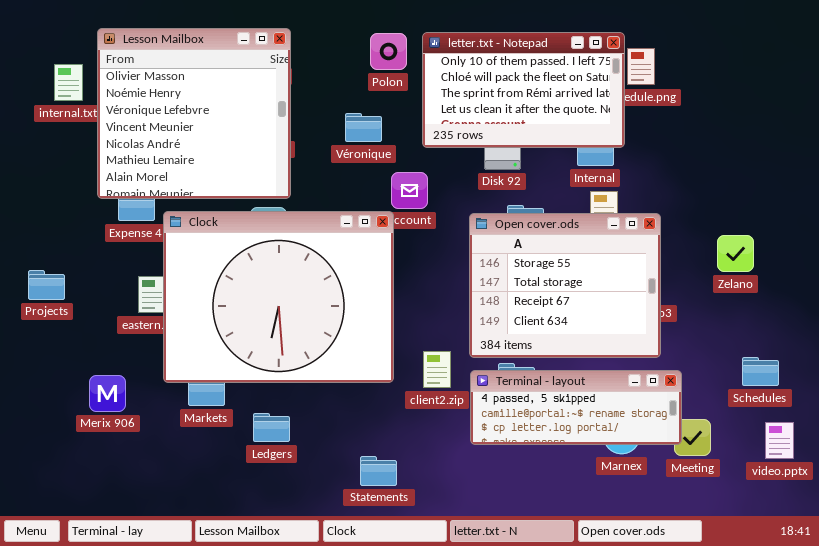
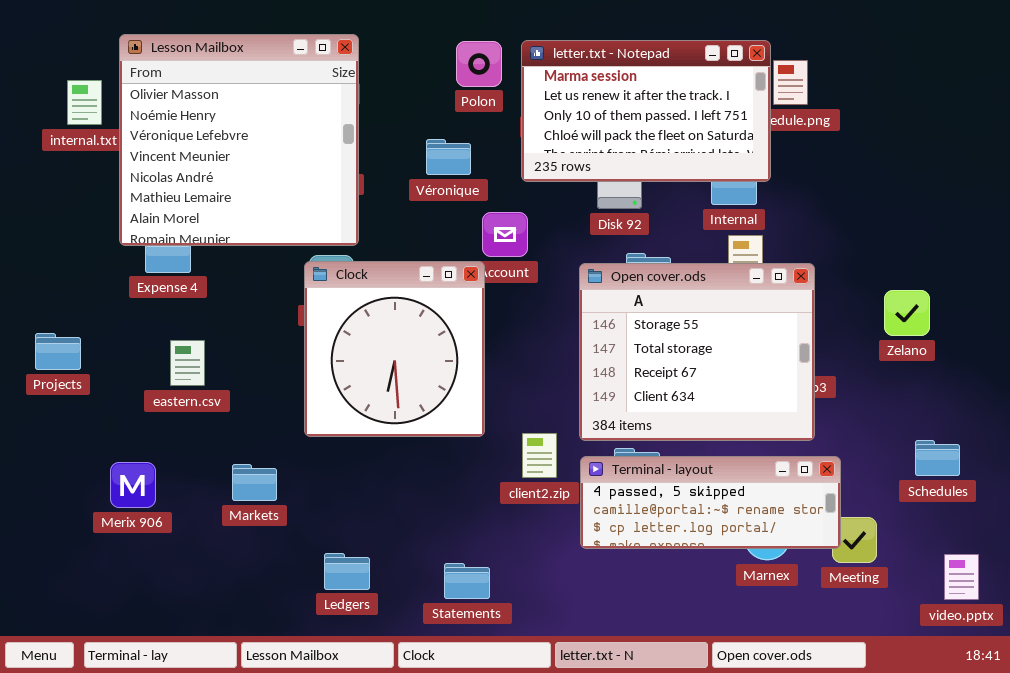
letter.txt - Notepad: [422,32,625,148] -> [521,40,771,182], scrolled up 2 rows
Clock: [163,211,394,383] -> [304,261,485,437], resized
Ledgers: [253,413,290,442] -> [324,553,370,590], moved
video.pptx: [765,422,794,459] -> [944,554,979,600], moved

